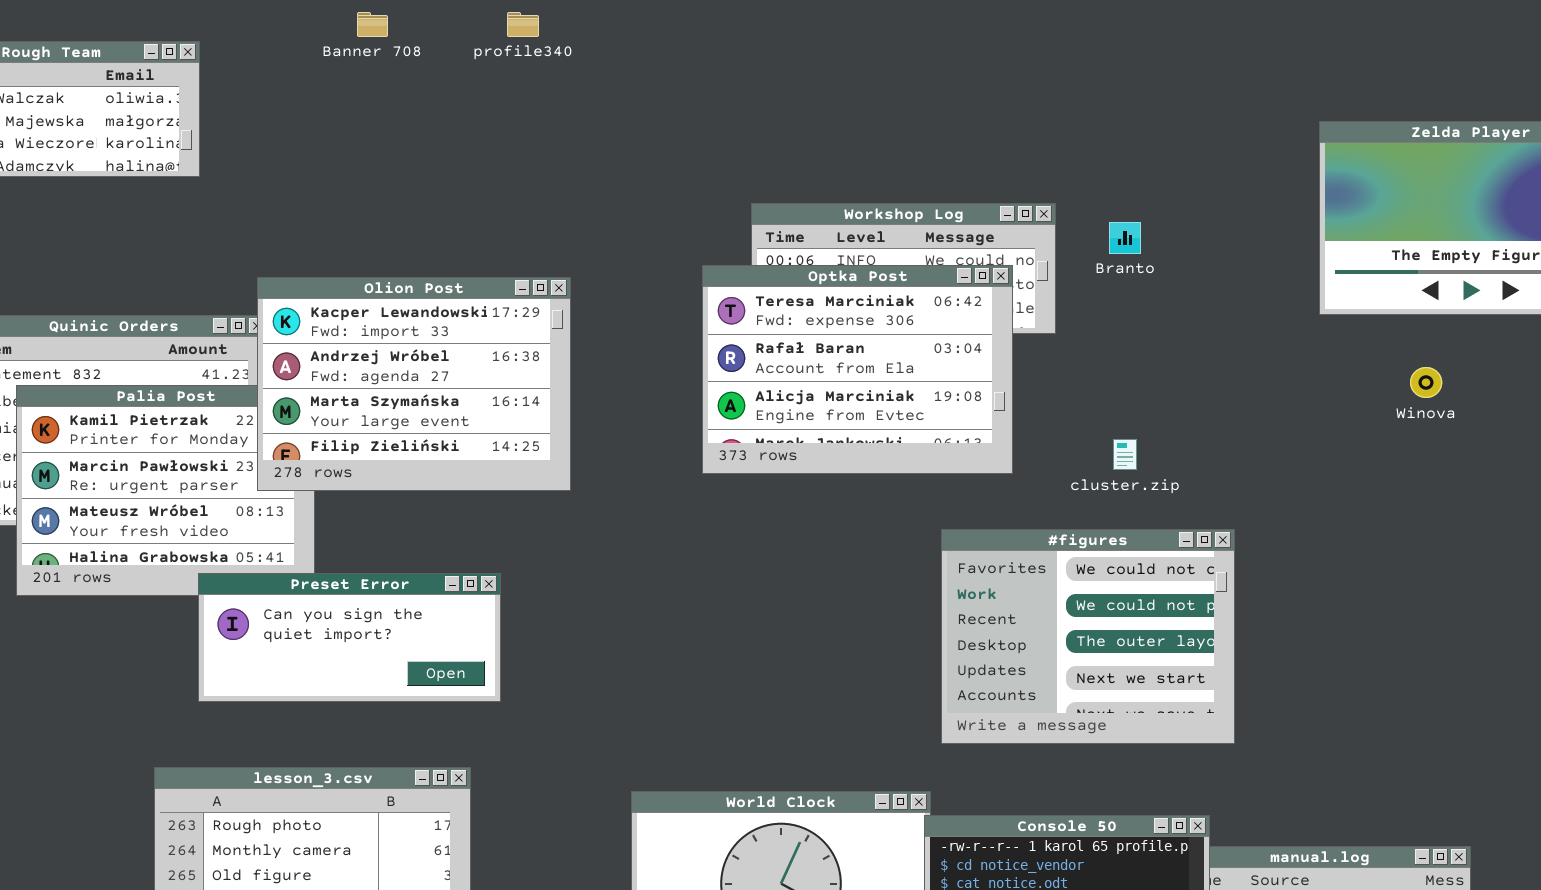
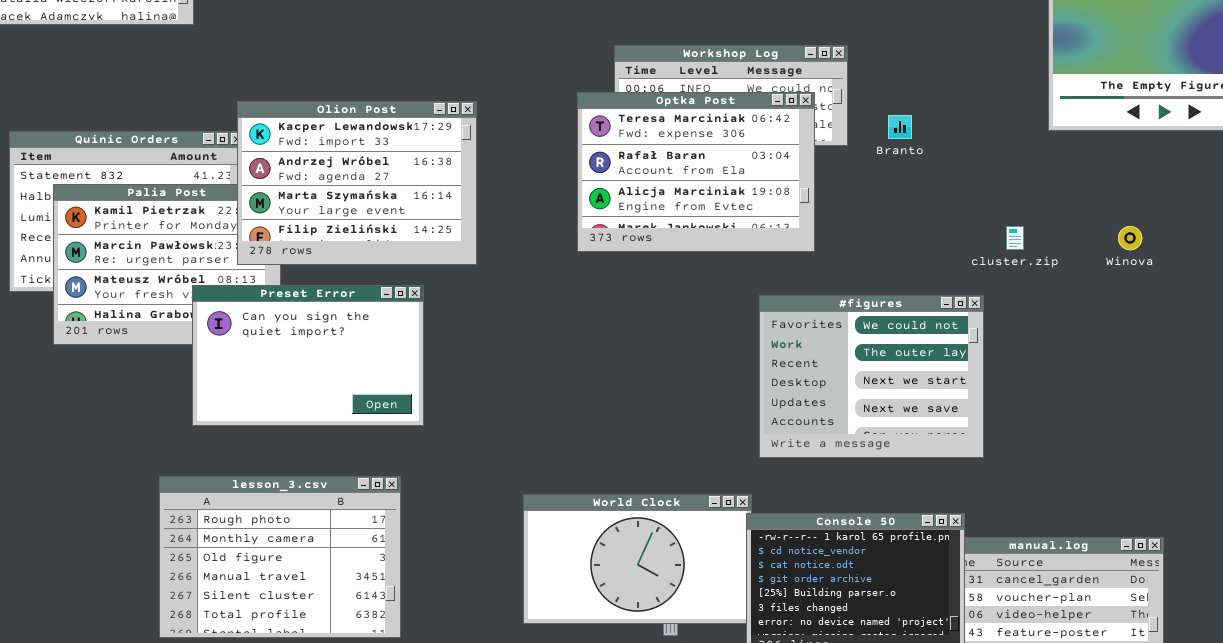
Branto: [1109,222,1141,254] -> [888,115,912,139], moved
Winova: [1410,367,1442,398] -> [1118,226,1142,250], moved
cluster.zip: [1113,439,1137,470] -> [1006,226,1024,250], moved
#figures: [941,529,1235,744] -> [759,295,984,458], scrolled down 1 row
Preset Error: [198,573,501,702] -> [192,285,424,426], resized

